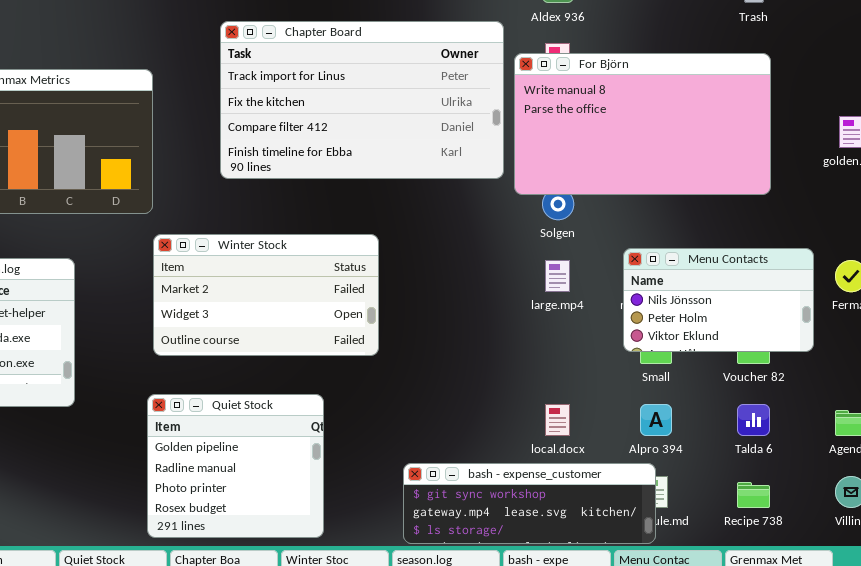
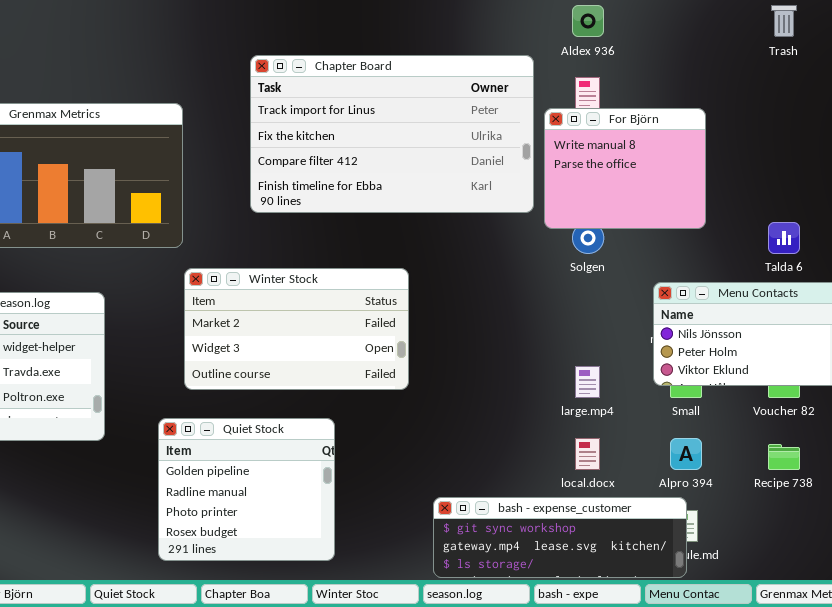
For Björn: [514,53,771,195] -> [544,108,706,229], resized
large.mp4: [545,260,570,292] -> [575,366,600,398], moved
Quiet Stock: [147,394,324,538] -> [158,418,335,561], moved
Talda 6: [737,404,770,436] -> [768,222,800,254], moved
Recipe 738: [737,482,770,508] -> [768,444,800,470], moved

